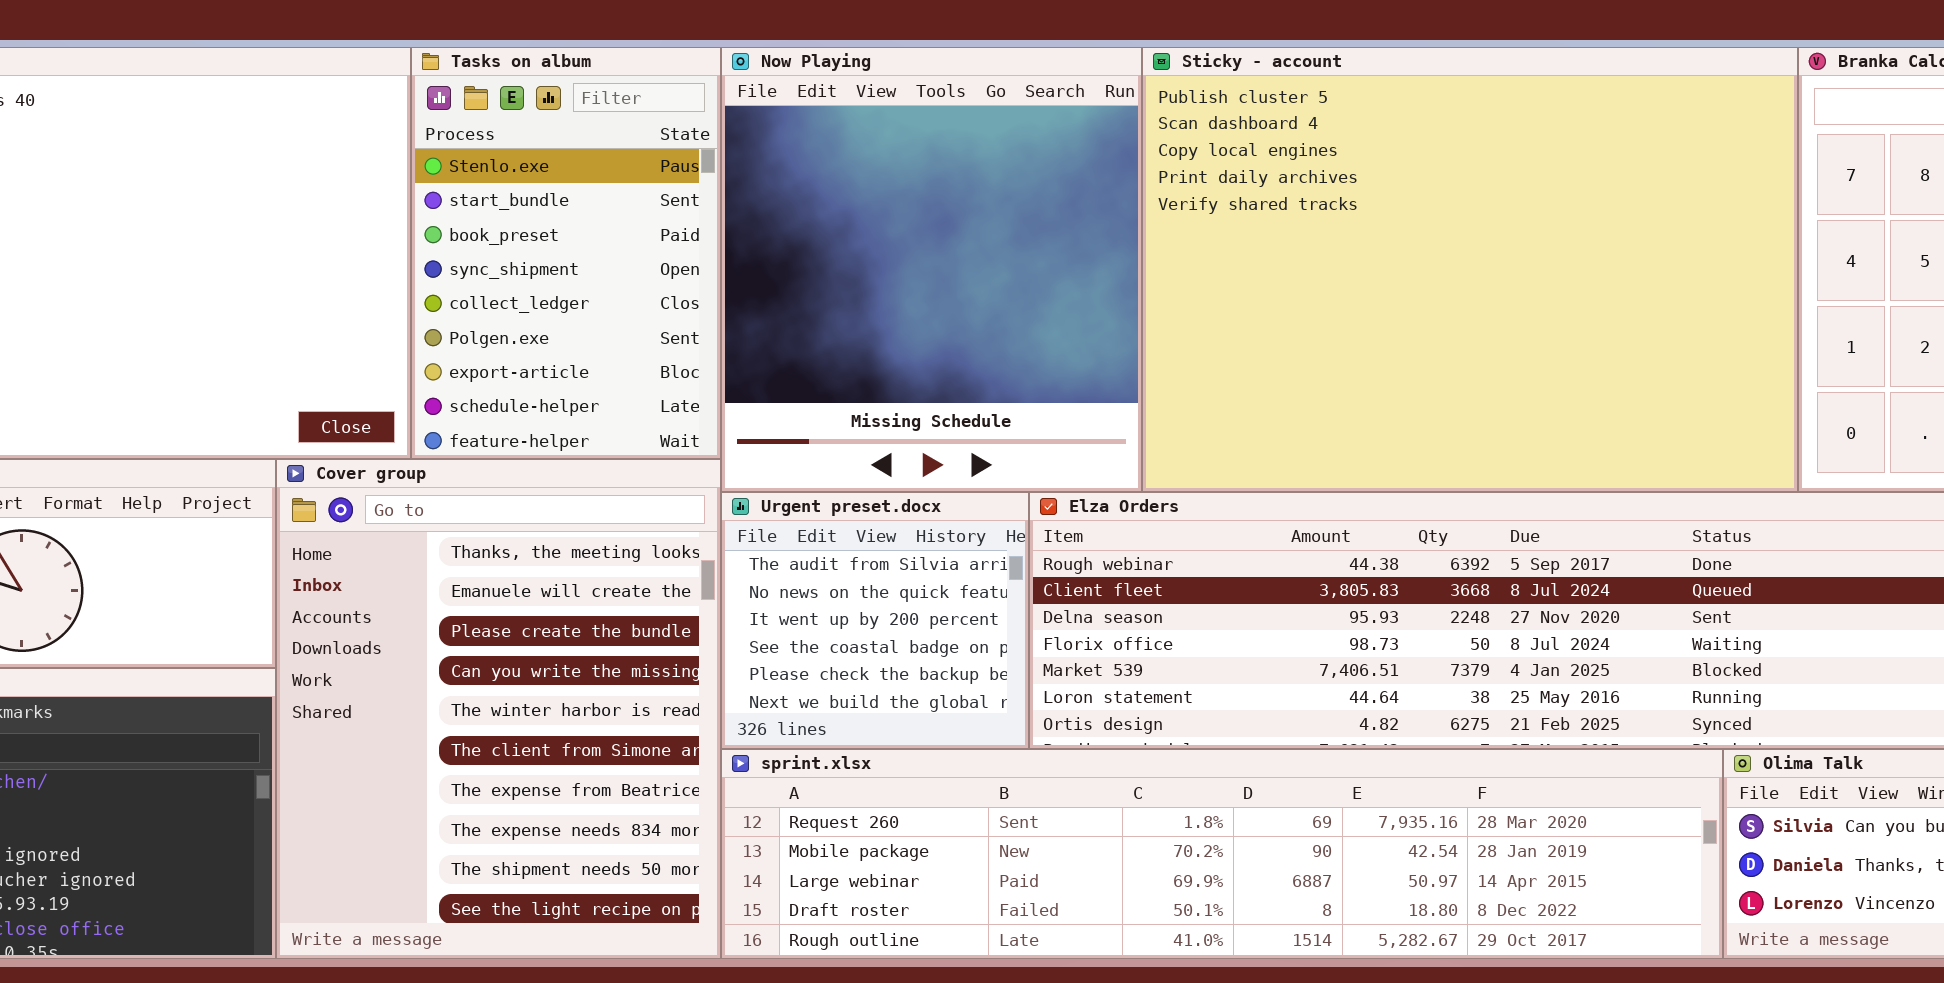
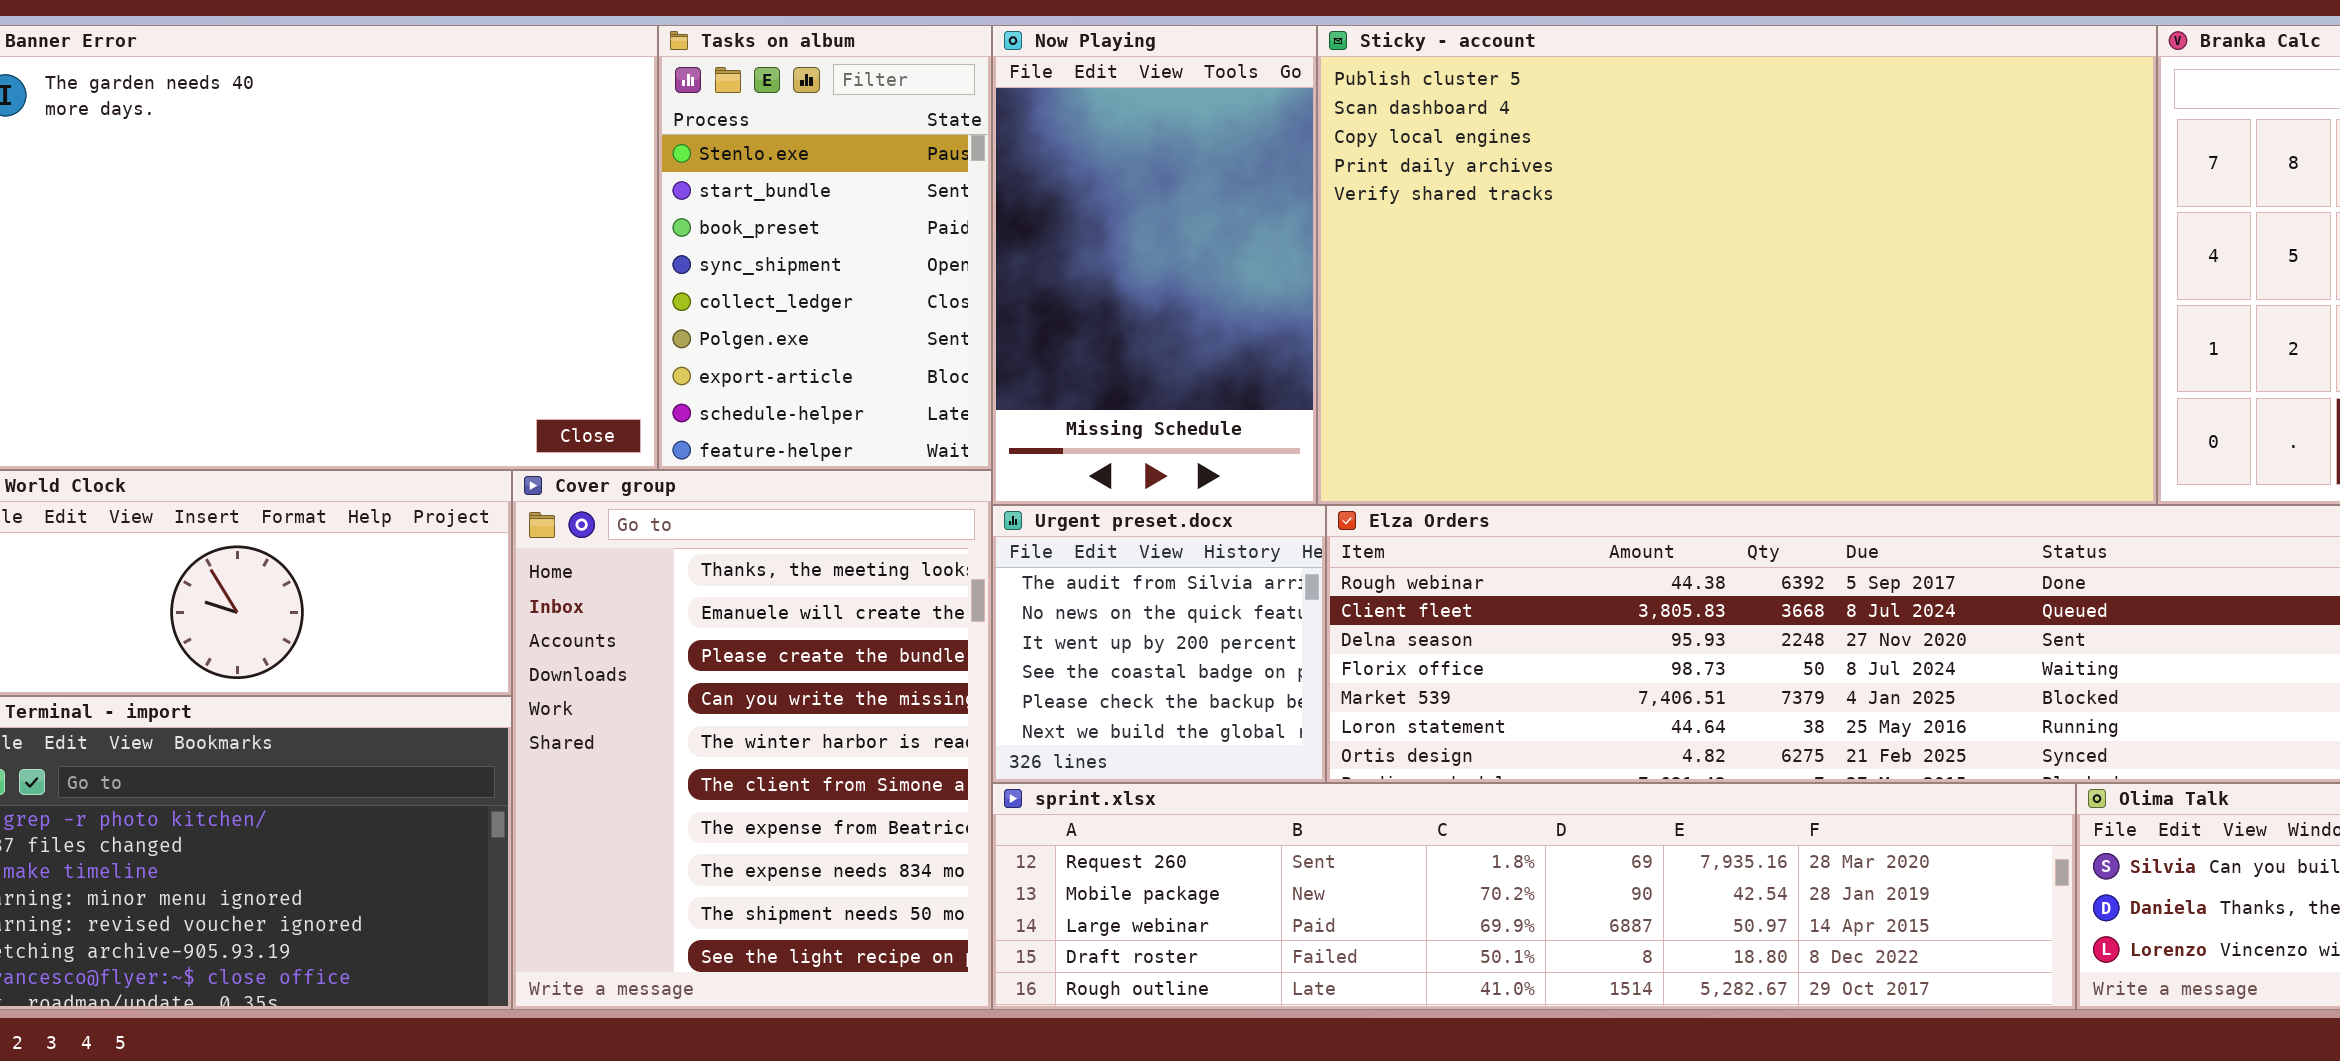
Now Playing: [721,47,1142,492] -> [992,25,1317,505], resized
Sticky - account: [1142,47,1798,492] -> [1317,25,2157,505], resized

